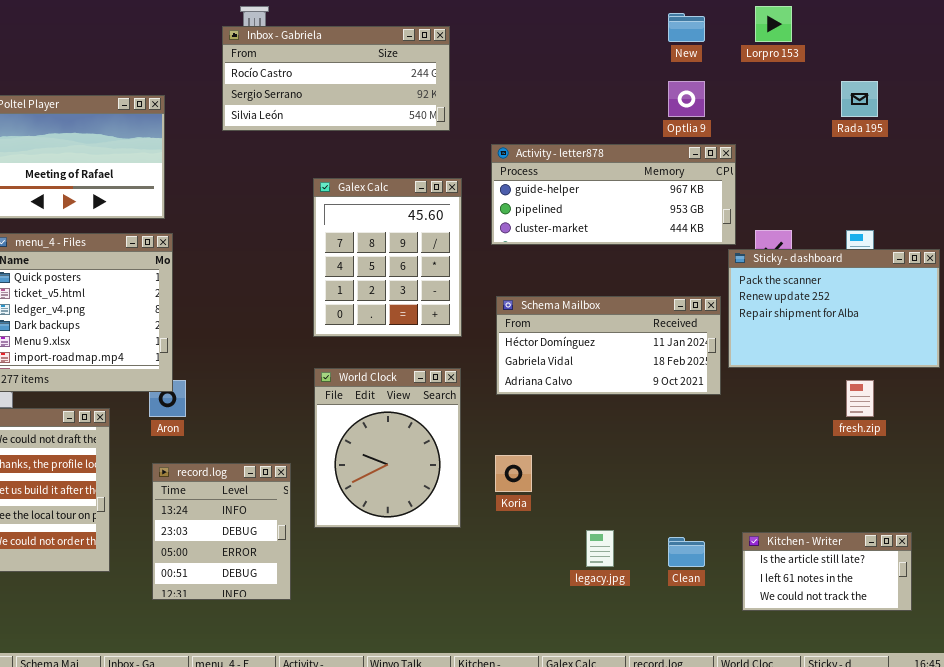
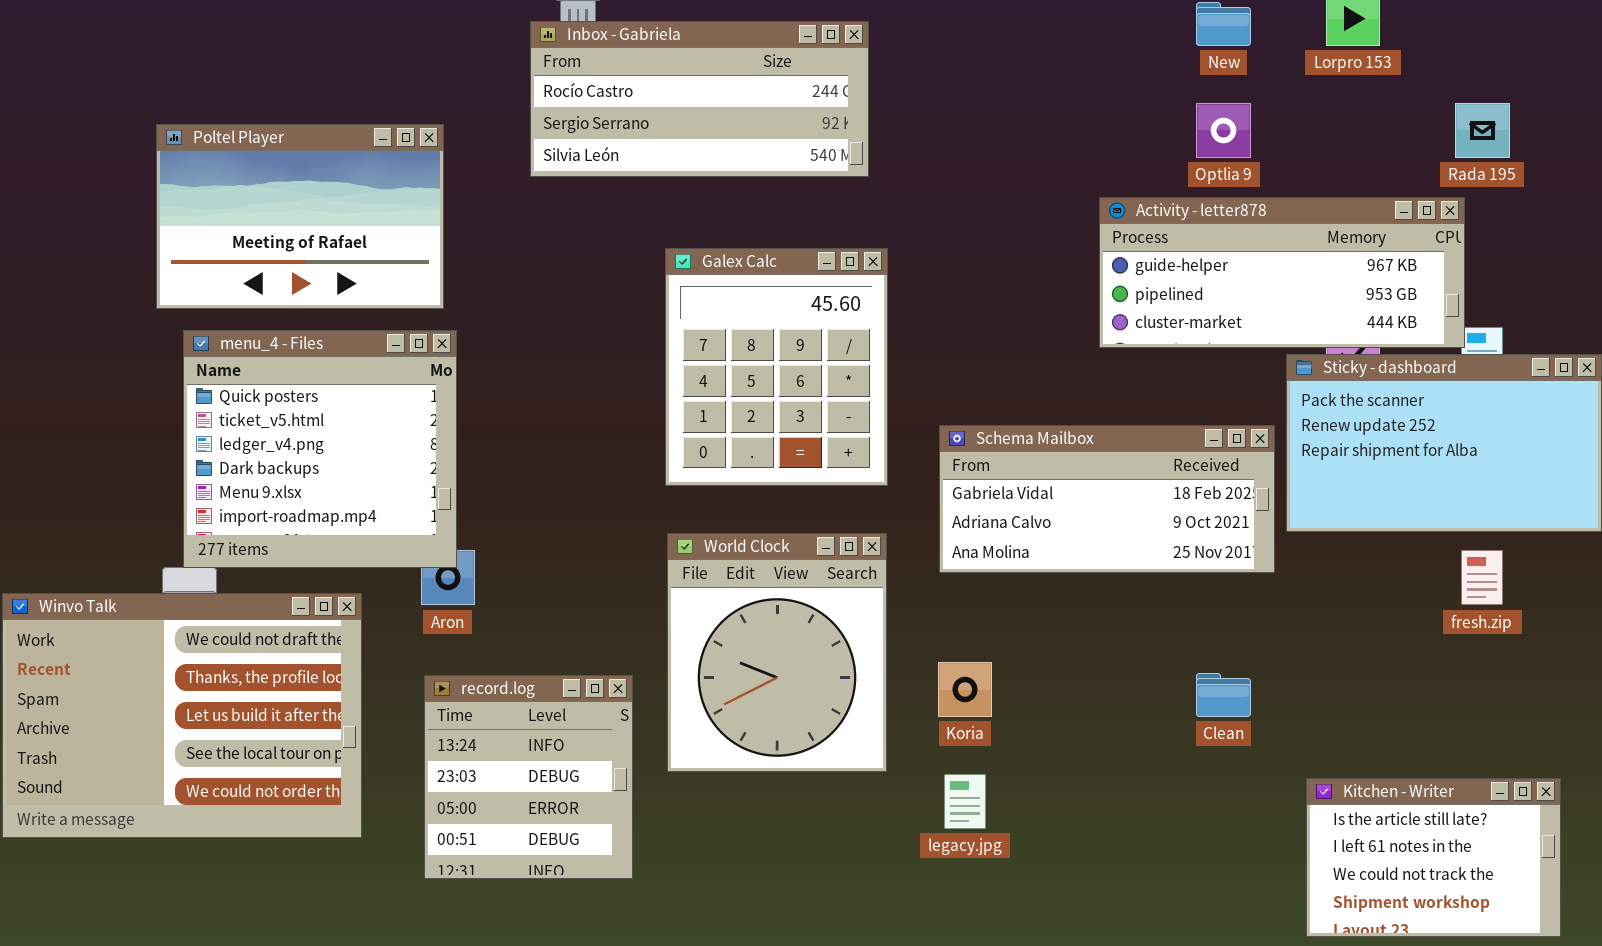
Activity - letter878: [491,144,736,245] -> [1099,197,1465,348], moved
Schema Mailbox: [496,296,721,395] -> [939,425,1275,573], scrolled down 1 row
legacy.jpg: [586,530,614,567] -> [944,774,986,829], moved
Kitchen - Writer: [742,532,912,611] -> [1306,778,1561,937], resized
Clean: [668,537,705,567] -> [1196,673,1251,717], moved

